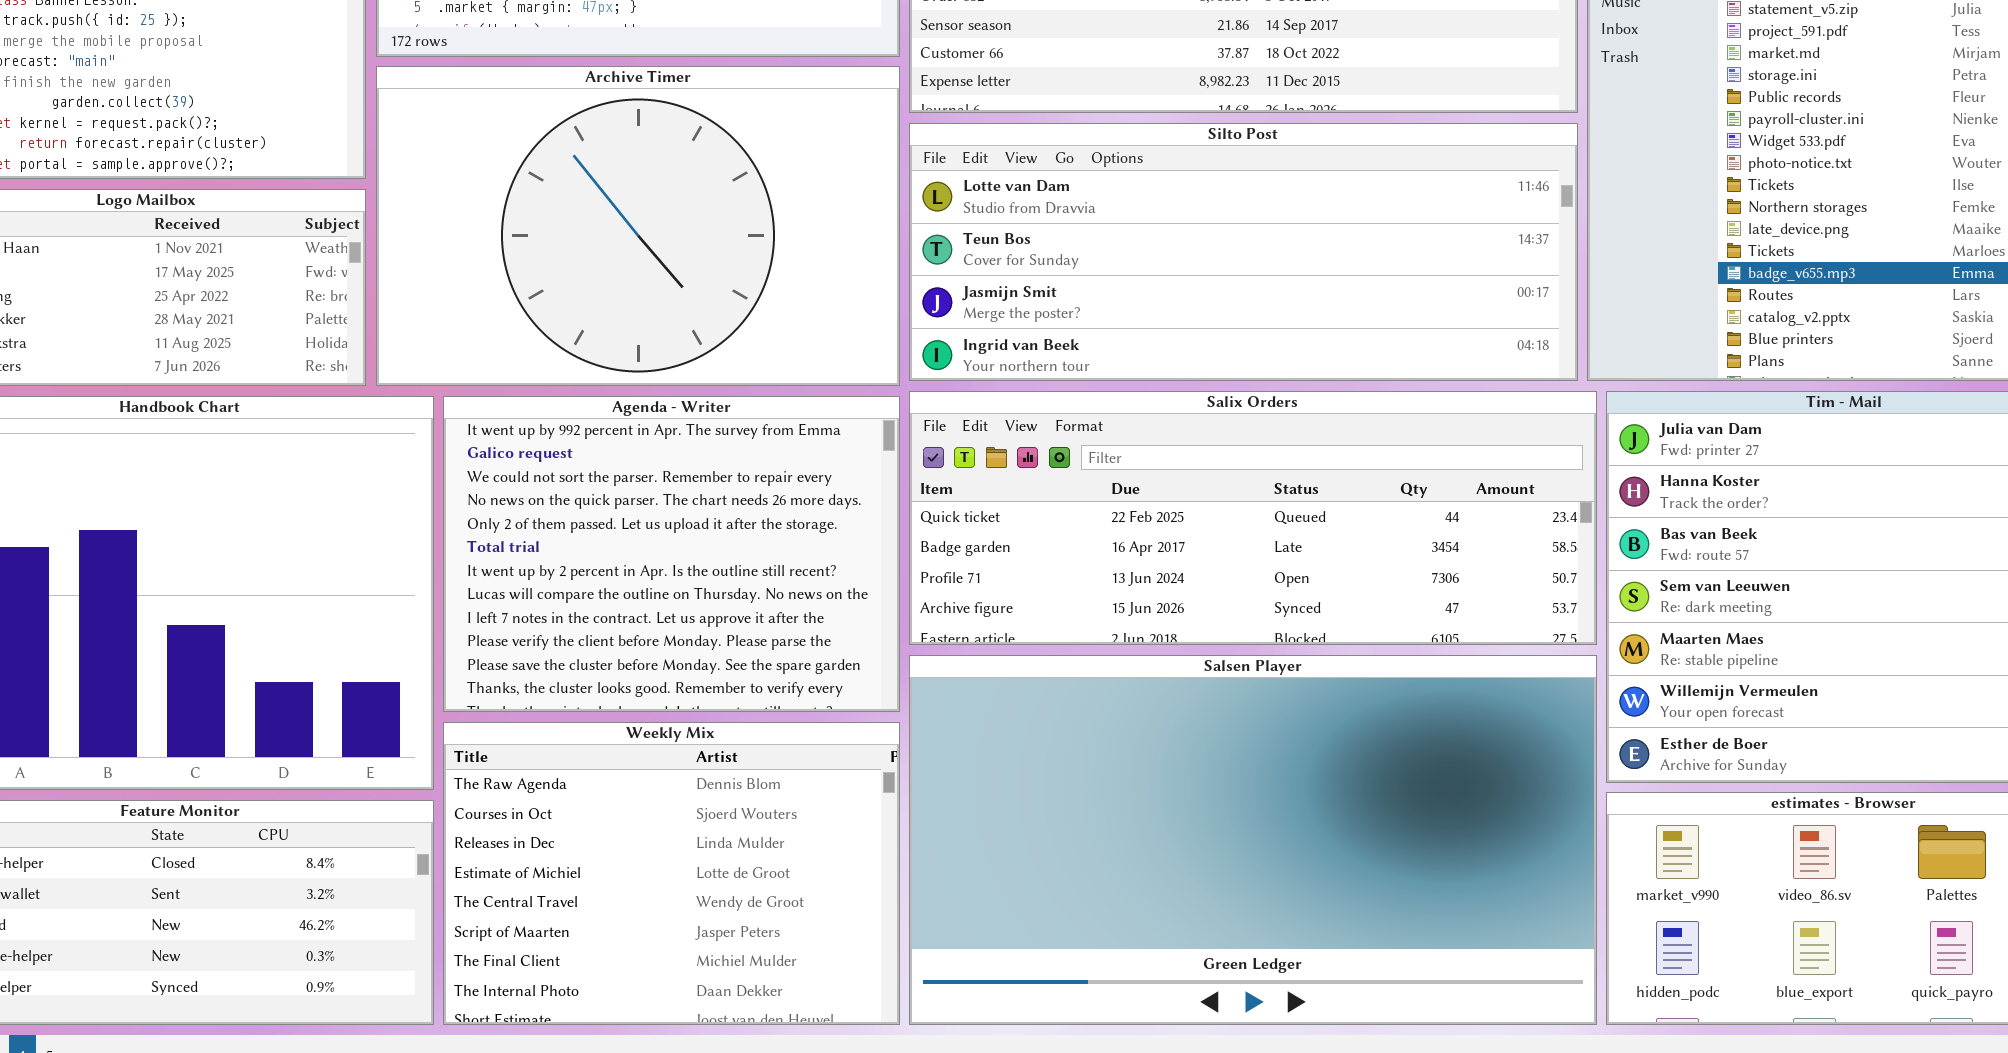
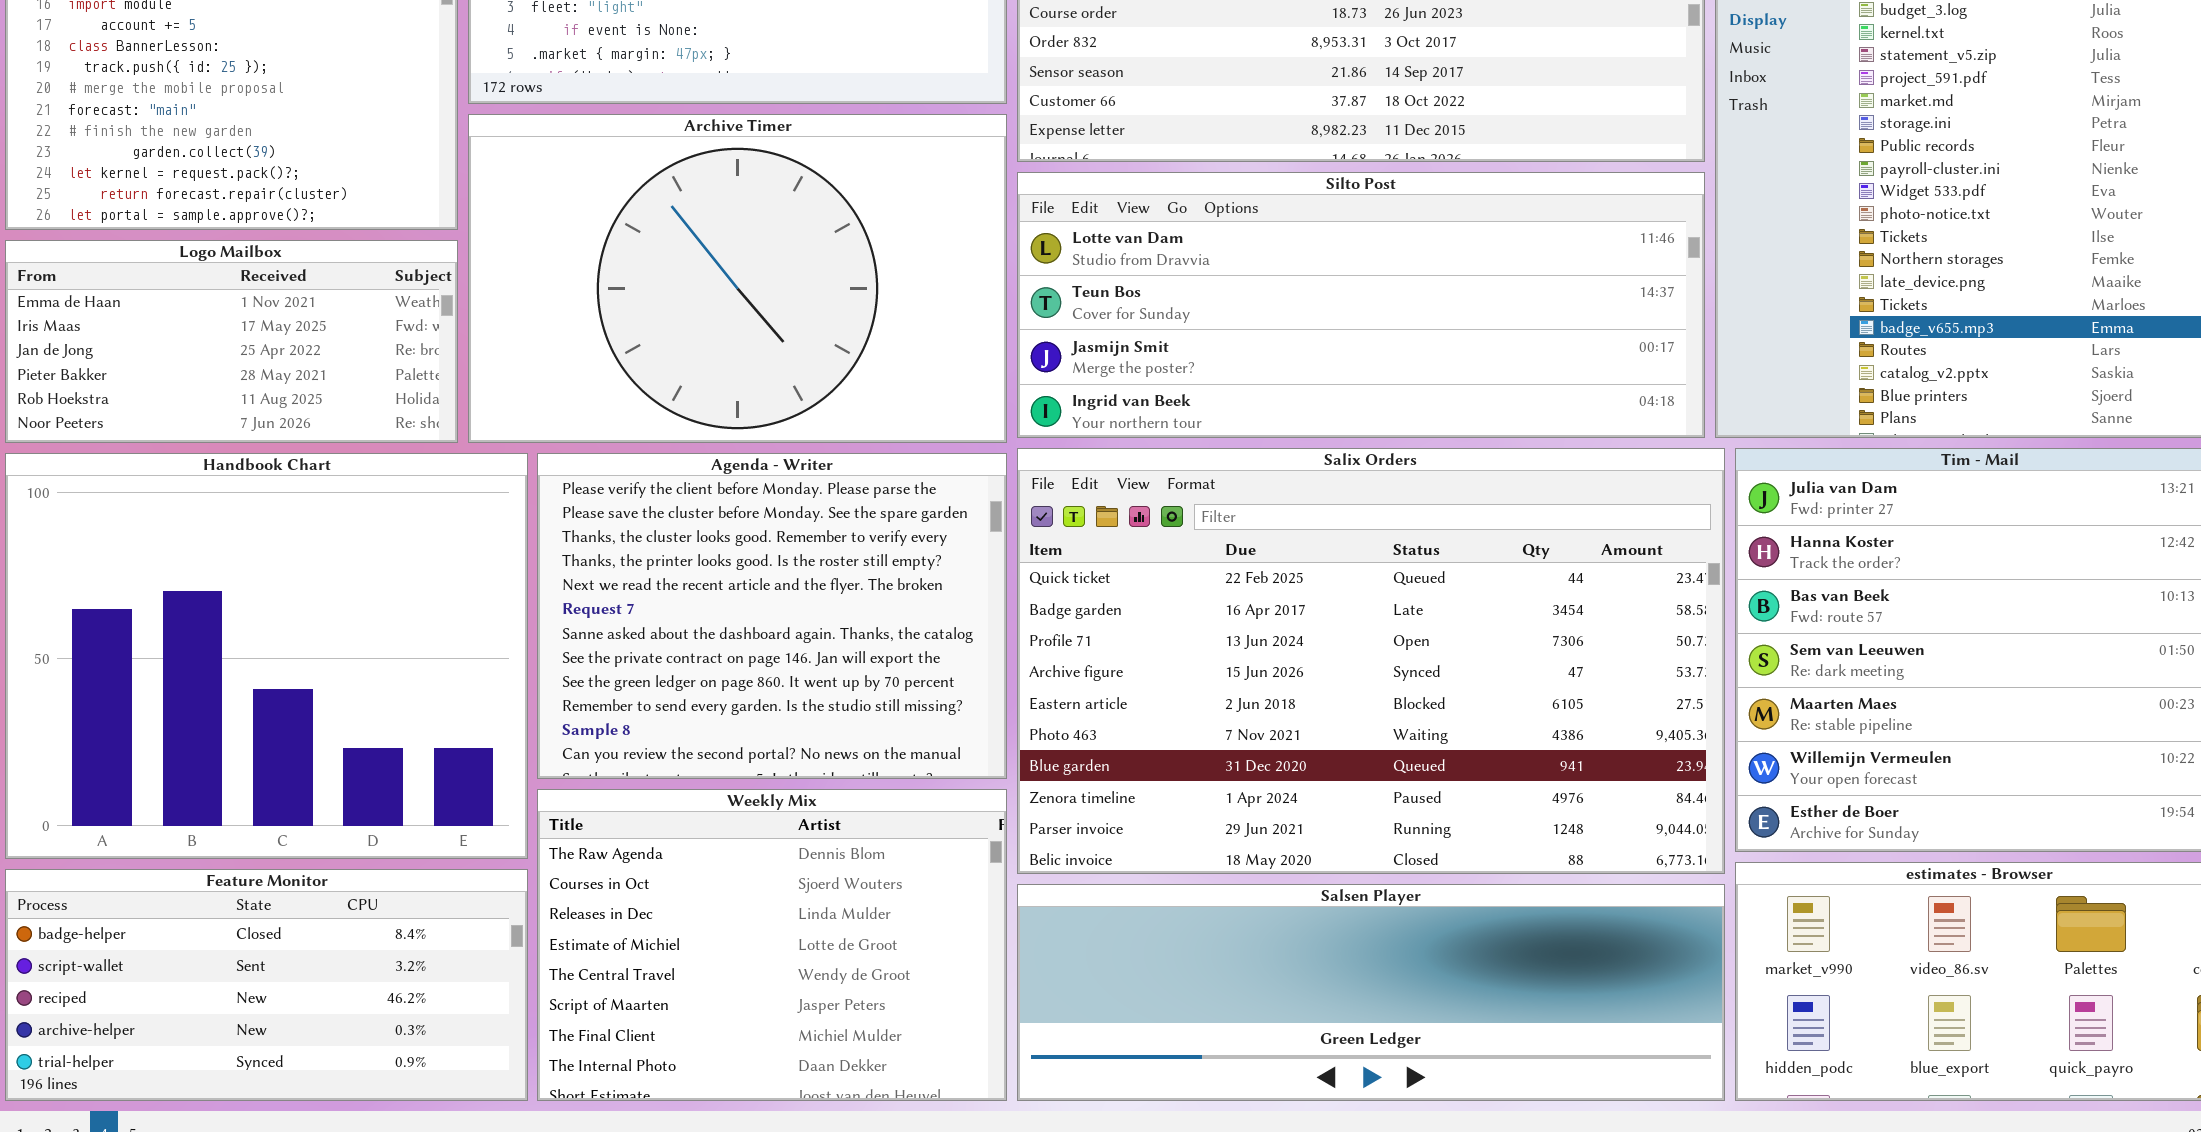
Salix Orders: [909,391,1597,645] -> [1017,448,1725,874], resized
Agenda - Writer: [443,396,900,712] -> [537,453,1007,779], scrolled down 9 rows
Salsen Player: [909,655,1597,1025] -> [1017,884,1725,1101], resized

